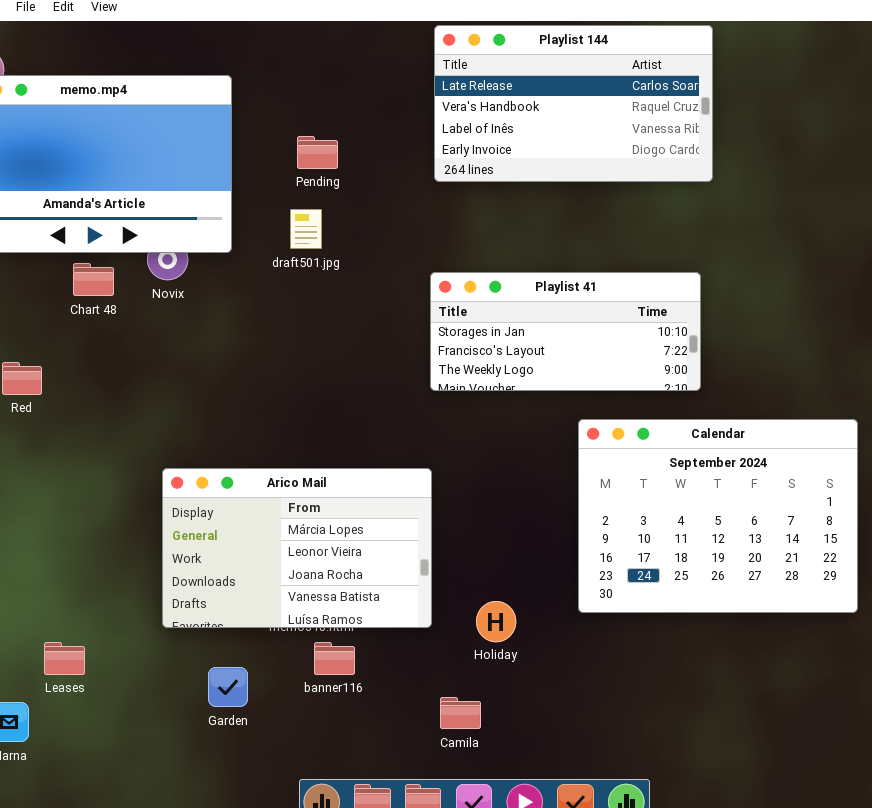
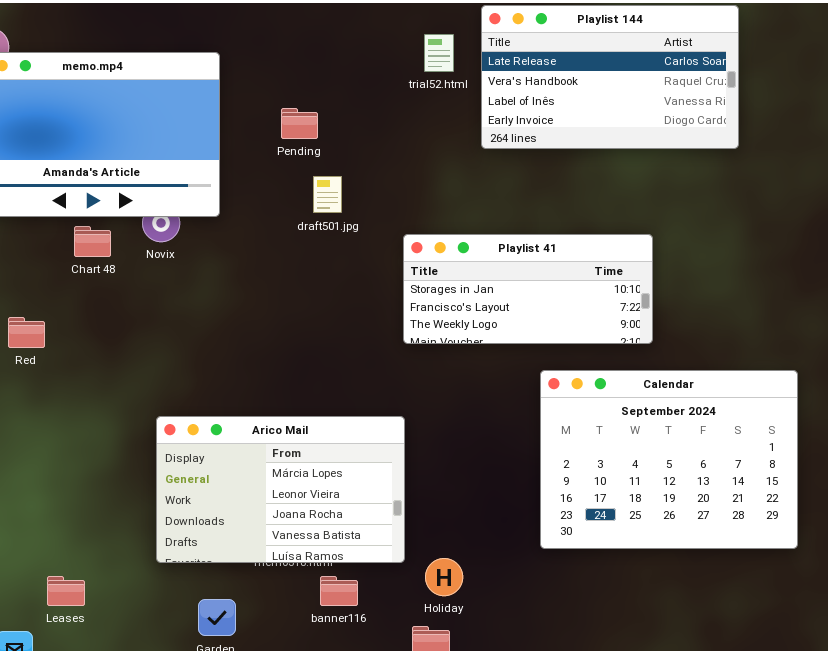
Playlist 144: [434,25,713,182] -> [481,5,739,149], moved
draft501.jpg: [290,209,322,249] -> [313,176,342,213], moved
Holiday: [476,601,516,642] -> [425,558,463,596], moved
banner116: [314,642,355,675] -> [320,576,358,606], moved

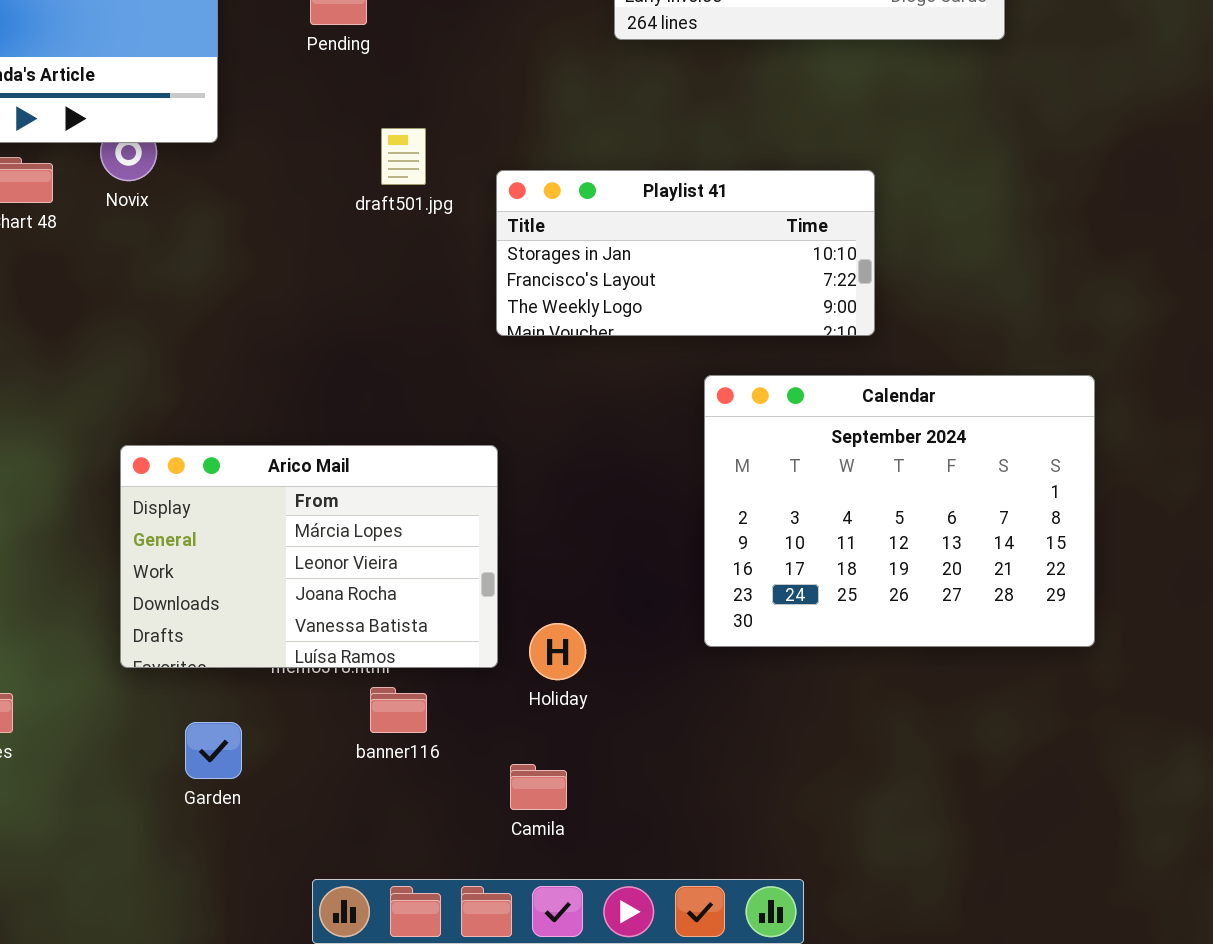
draft501.jpg: [313,176,342,213] -> [381,128,426,185], moved
Holiday: [425,558,463,596] -> [529,623,586,680], moved

